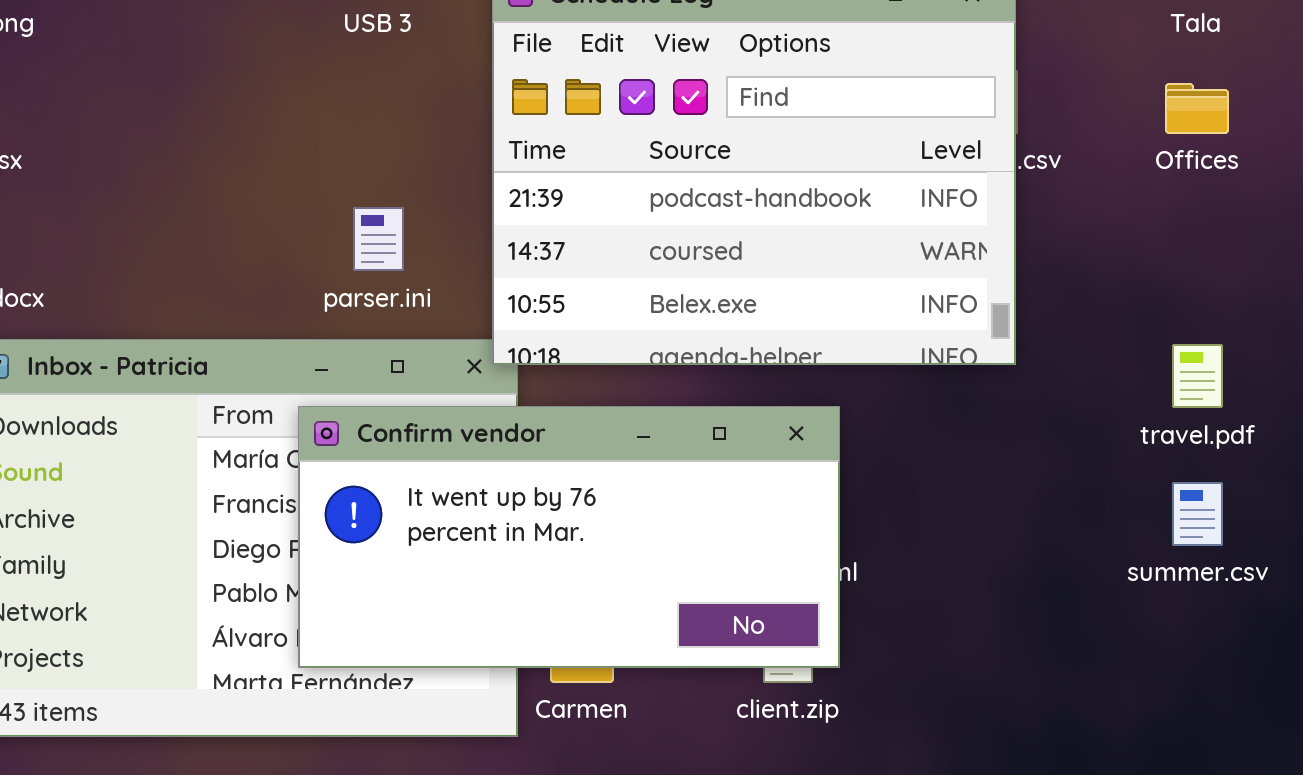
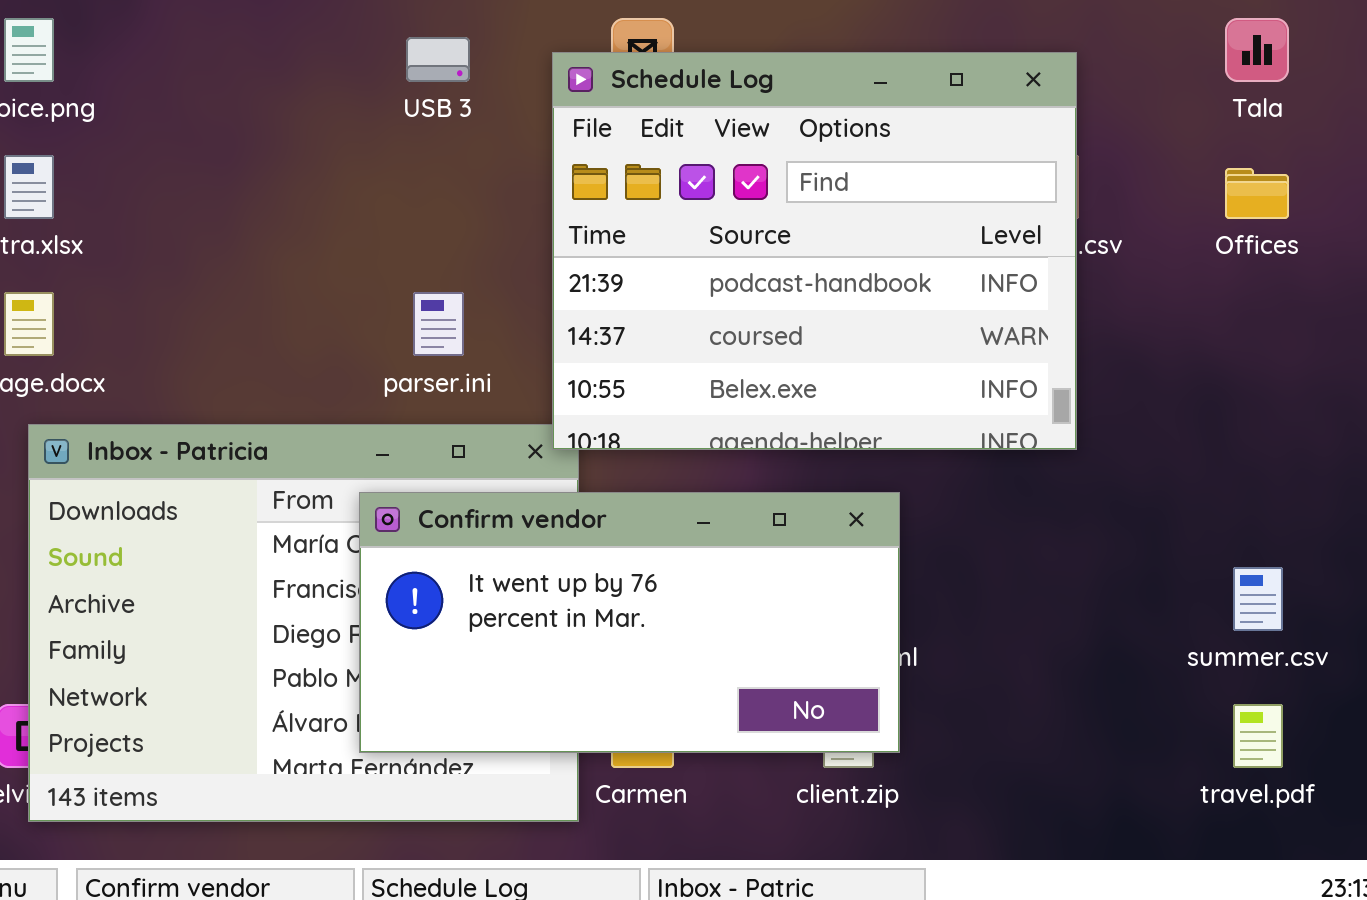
travel.pdf: [1172,344,1223,408] -> [1233,704,1283,768], moved

